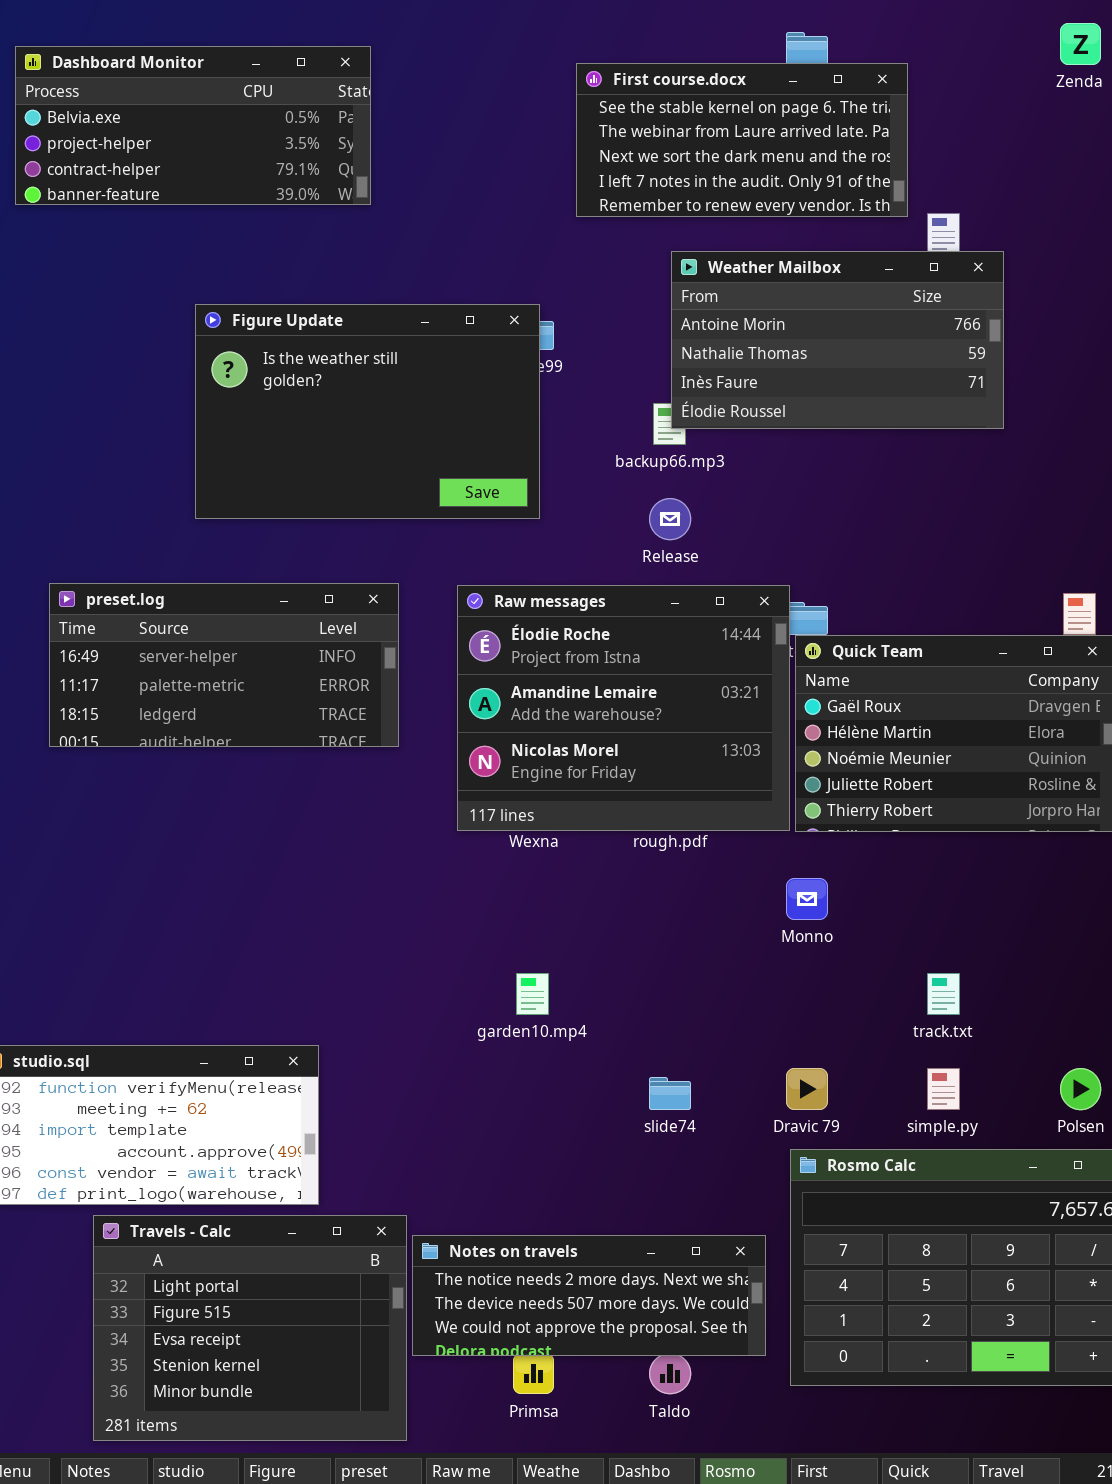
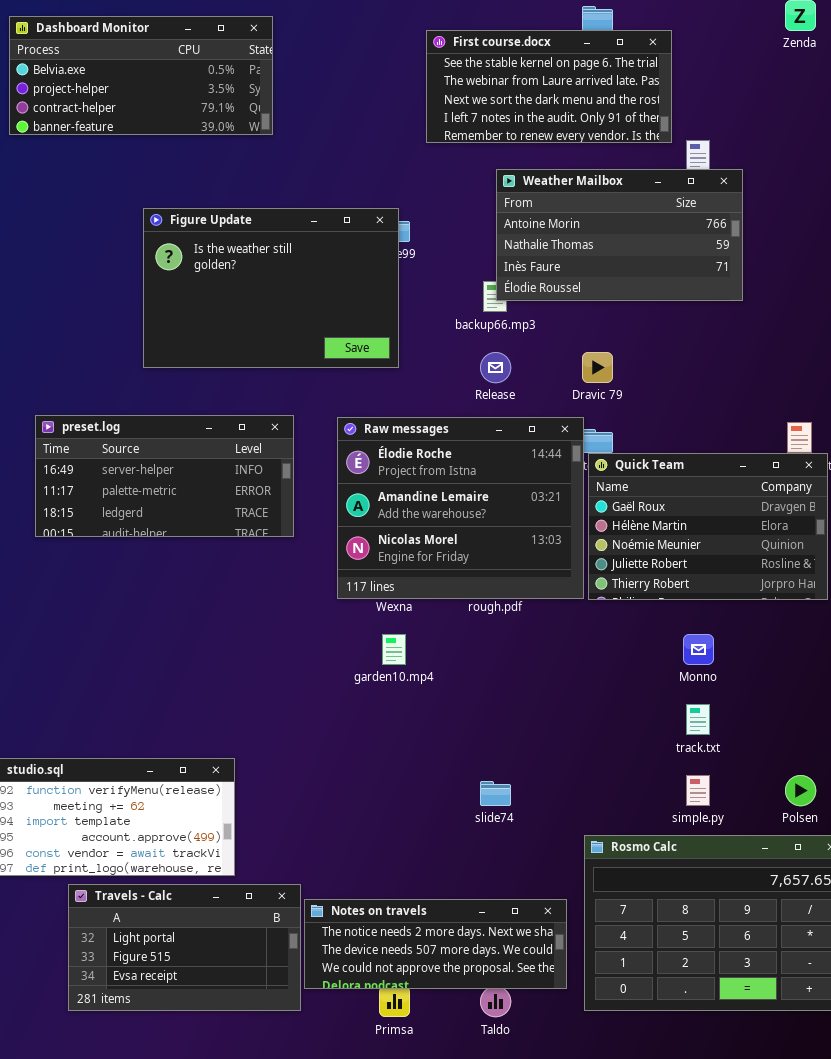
Monno: [786,878,828,920] -> [683,634,714,665], moved
garden10.mp4: [516,973,549,1015] -> [382,634,406,665], moved
Dravic 79: [786,1068,828,1110] -> [582,352,613,383], moved
Travels - Calc: [93,1215,407,1441] -> [68,884,301,1011], resized

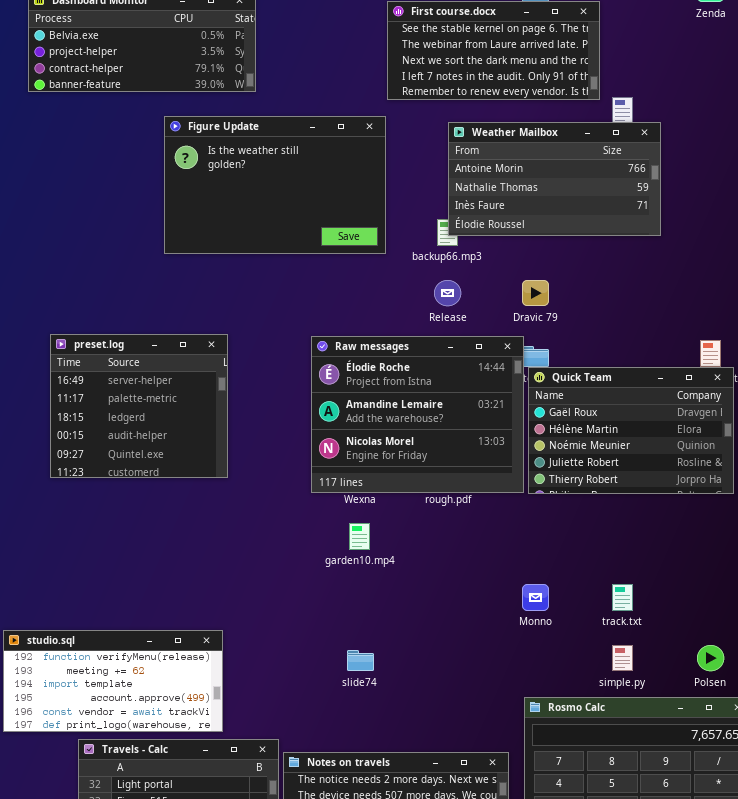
Figure Update: [143,208,399,368] -> [164,116,386,254], moved
preset.log: [35,415,294,537] -> [50,334,228,478], resized
Monno: [683,634,714,665] -> [522,584,549,611], moved
slide74: [480,781,511,806] -> [347,650,374,671], moved

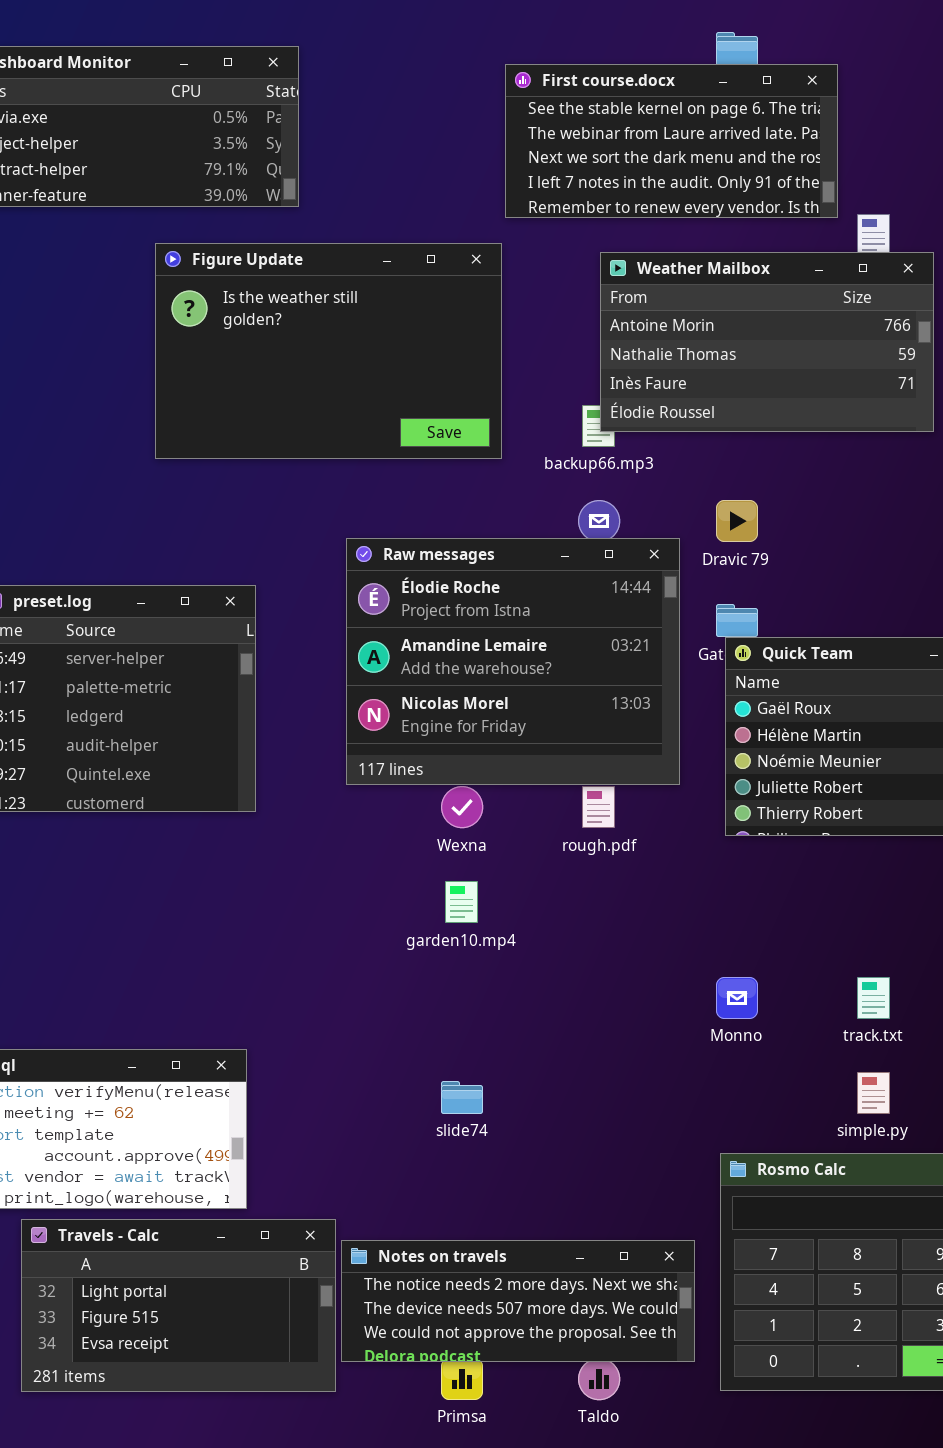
Raw messages: [311,336,524,493] -> [346,538,680,785], moved

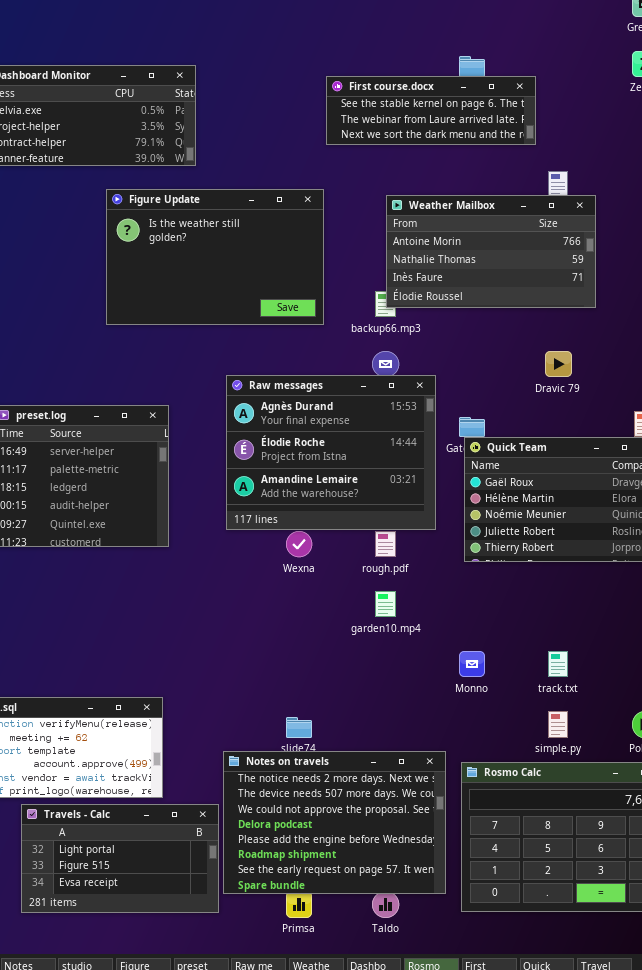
First course.docx: [505,64,838,218] -> [326,76,536,145], resized
Dravic 79: [716,500,758,542] -> [545,351,572,377], moved
Raw messages: [346,538,680,785] -> [226,375,436,530], scrolled up 1 row
garden10.mp4: [445,881,478,923] -> [375,591,396,617], moved
Notes on travels: [341,1240,695,1362] -> [223,751,446,894], resized

